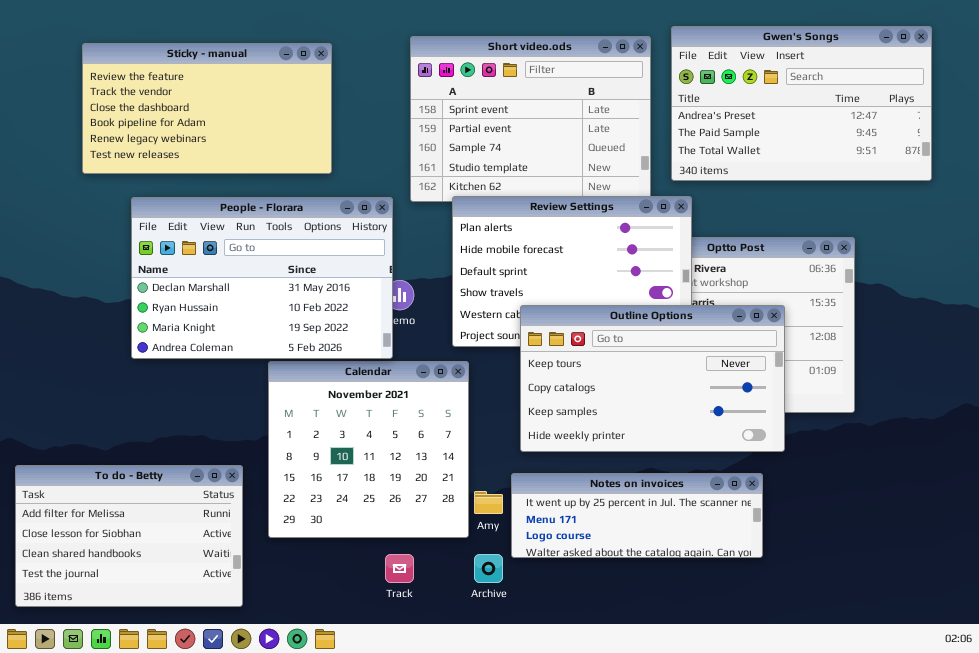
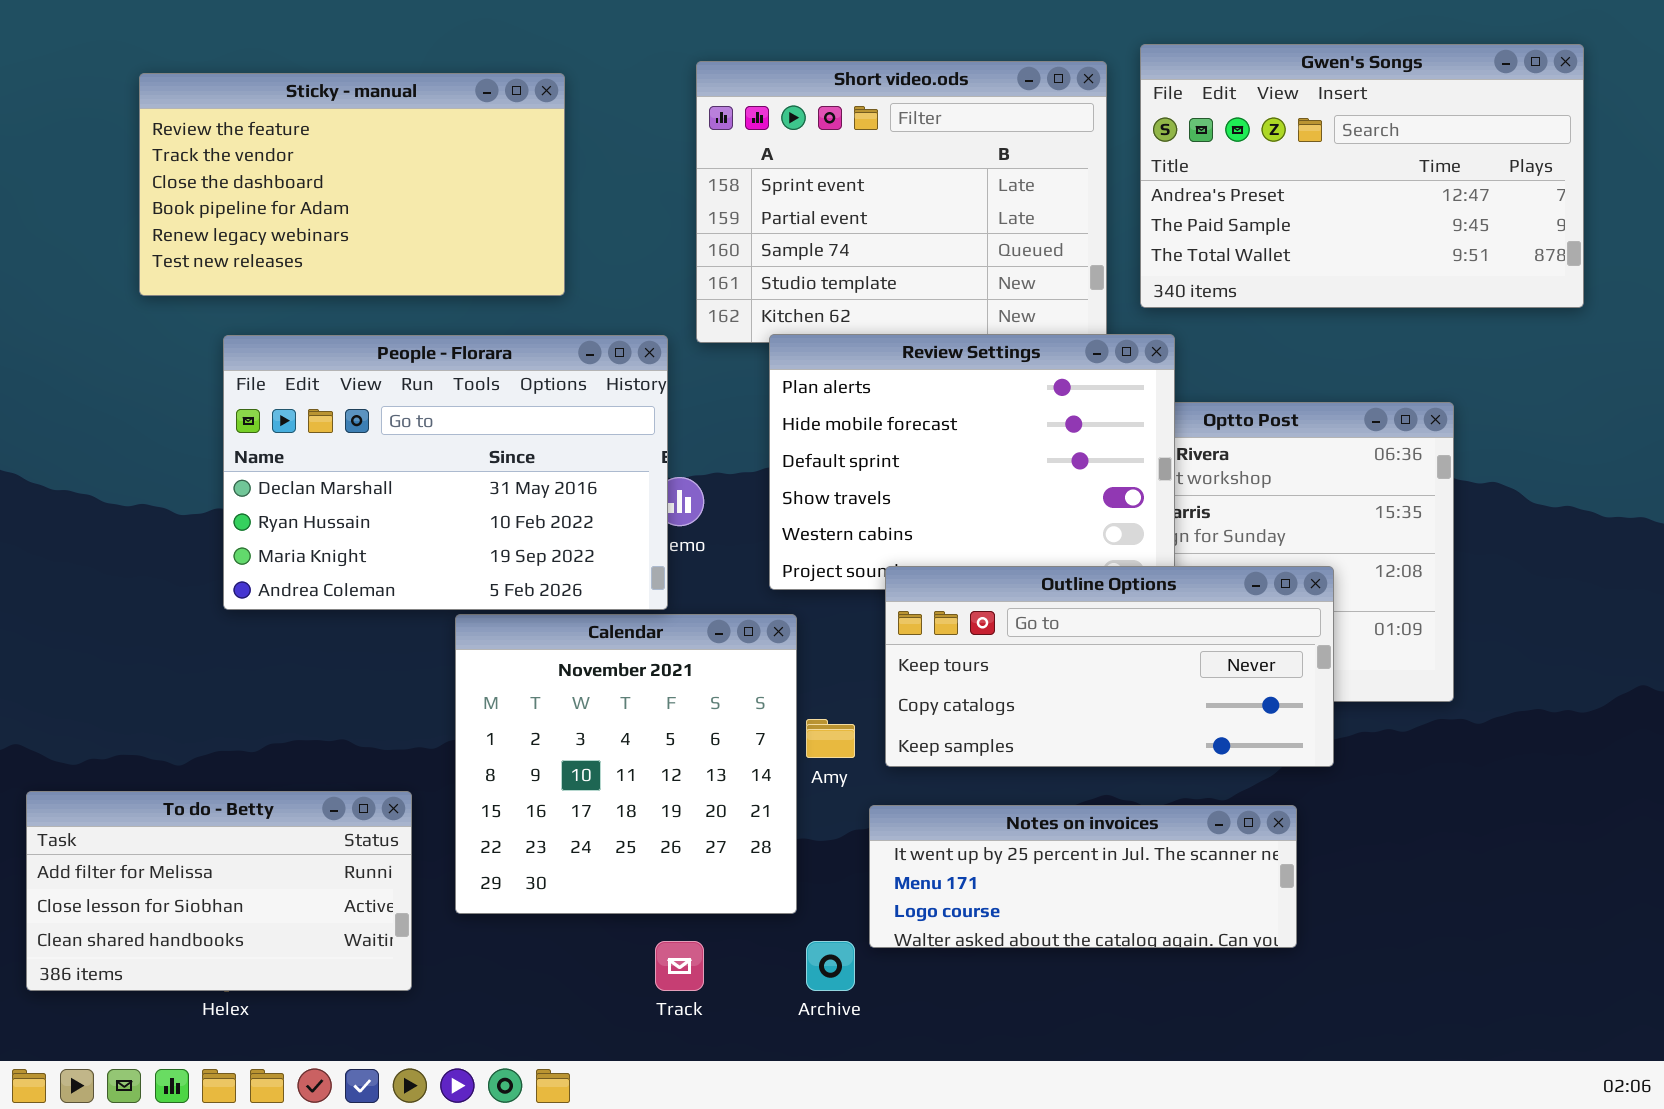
Outline Options: [520,305,785,452] -> [885,566,1334,767], resized
To do - Betty: [15,465,243,607] -> [26,791,412,991], resized
Amy: [474,491,503,514] -> [806,719,855,758], moved

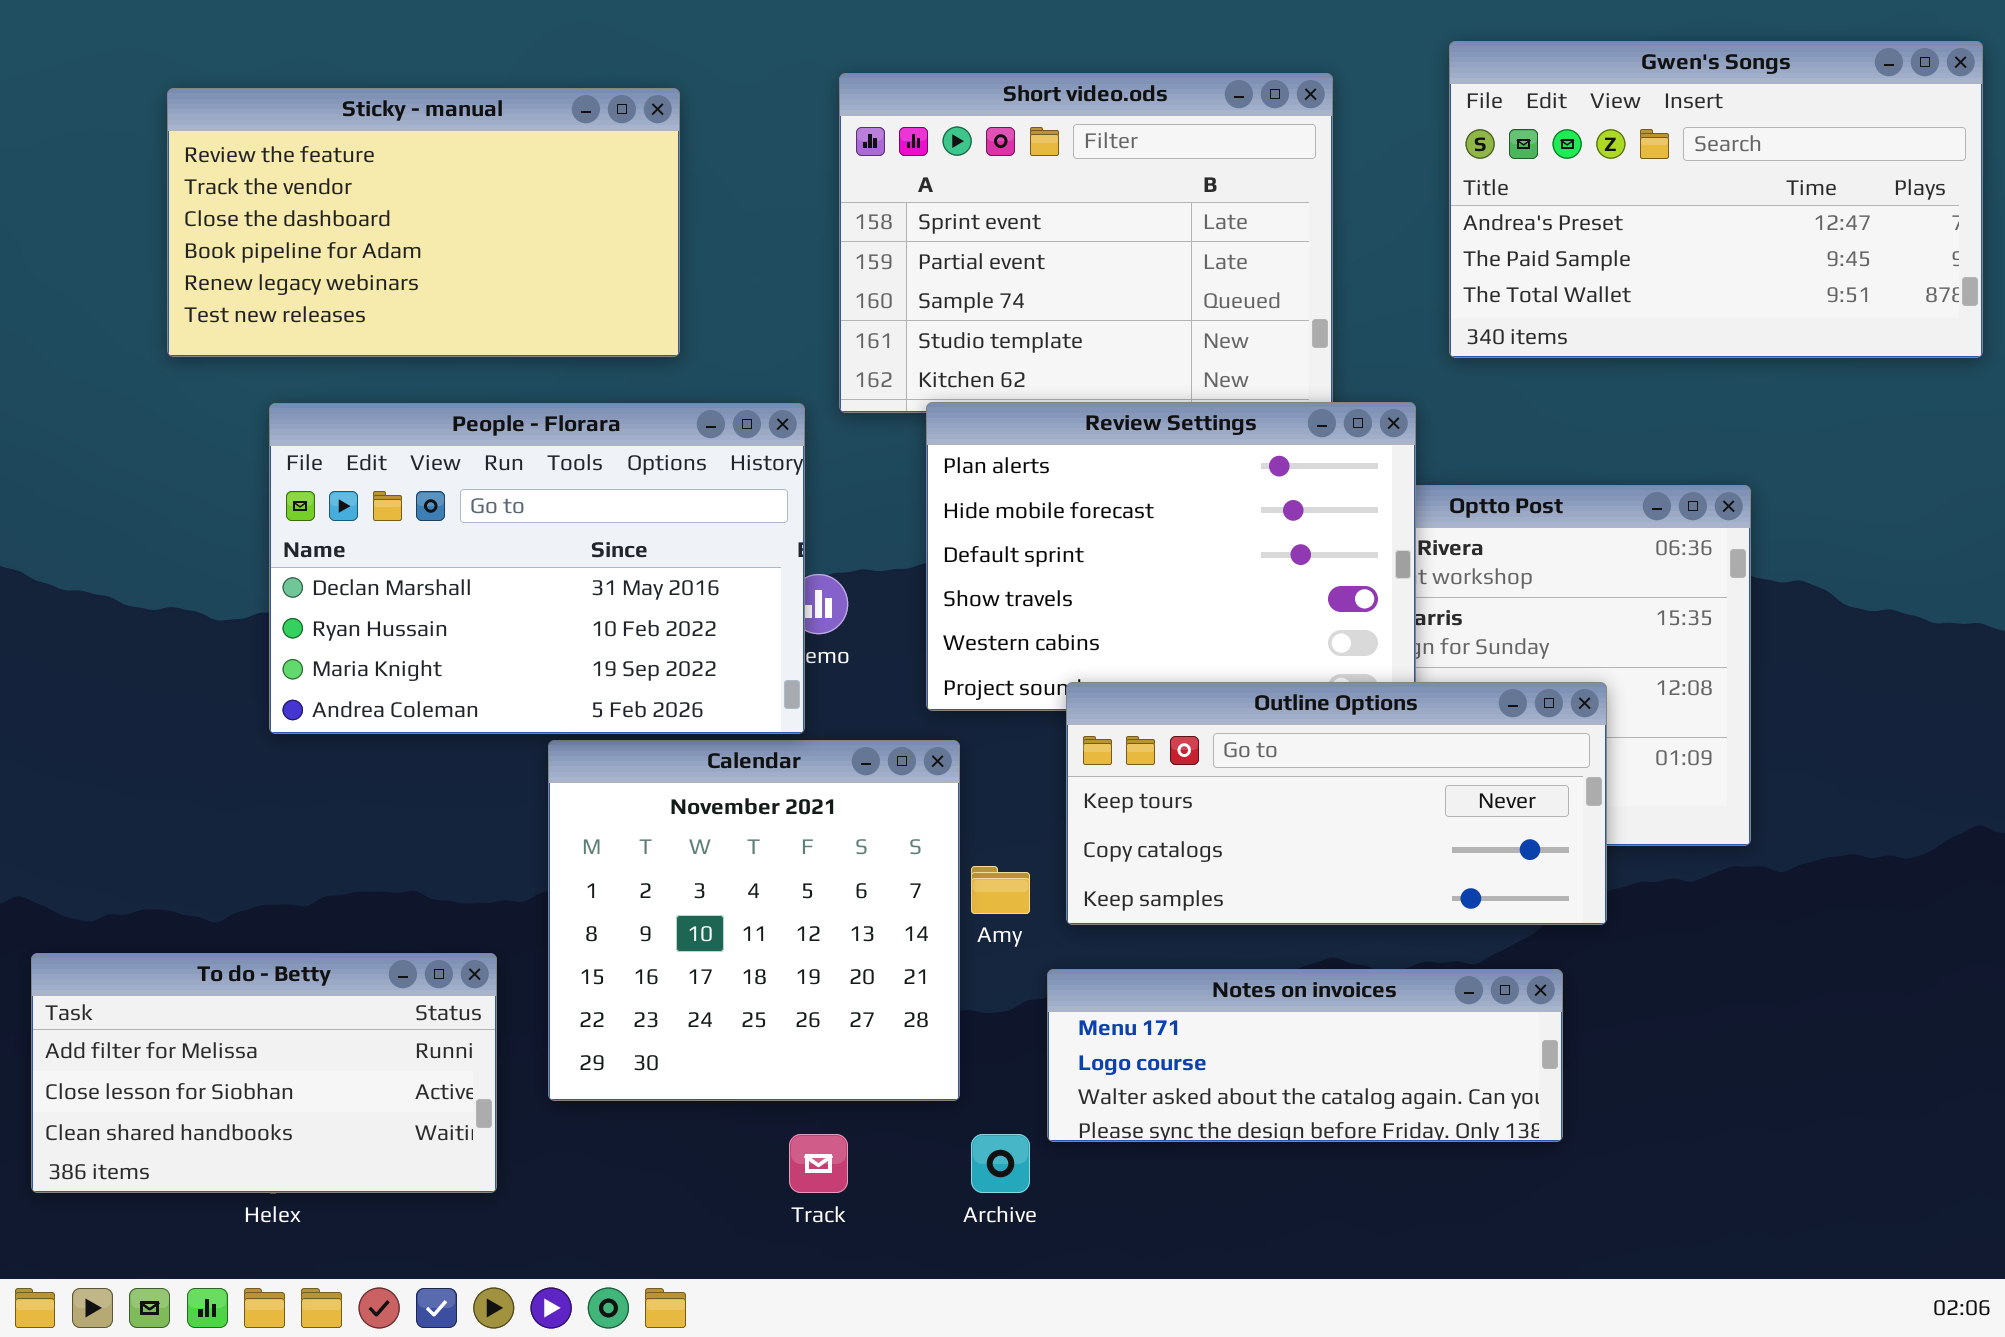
Gwen's Songs: [1140,44,1584,308] -> [1449,41,1983,358], moved
Notes on invoices: [869,805,1297,948] -> [1047,969,1563,1142], scrolled down 1 row

